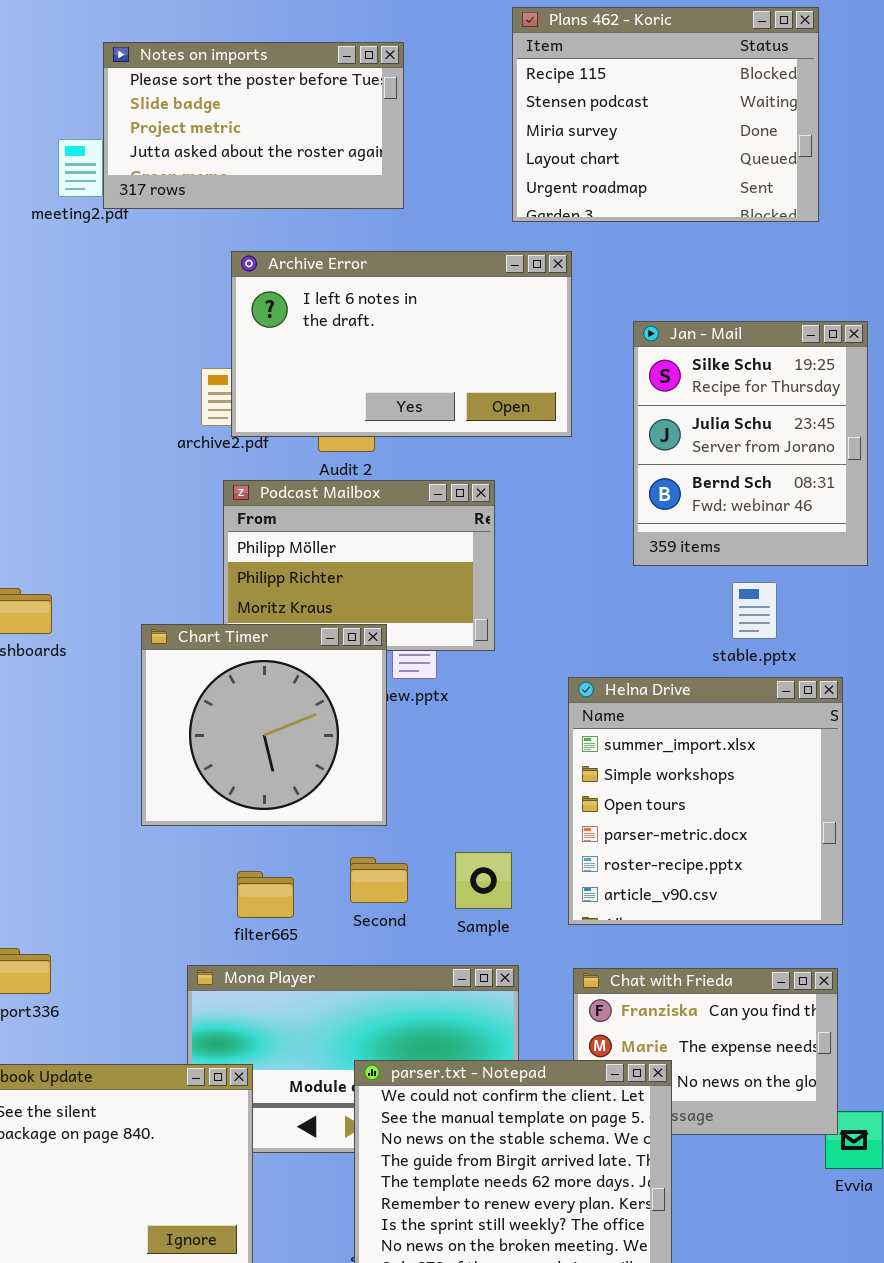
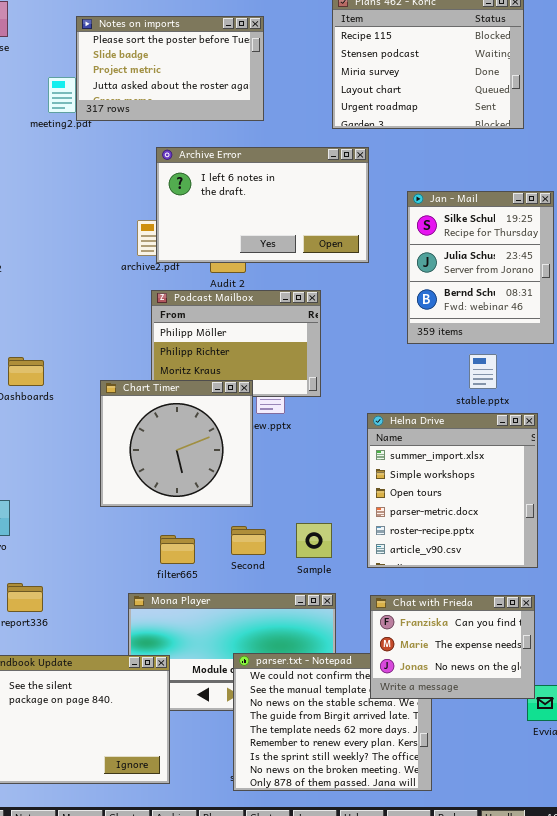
Chat with Frieda: [573,968,838,1135] -> [370,595,535,699], raised

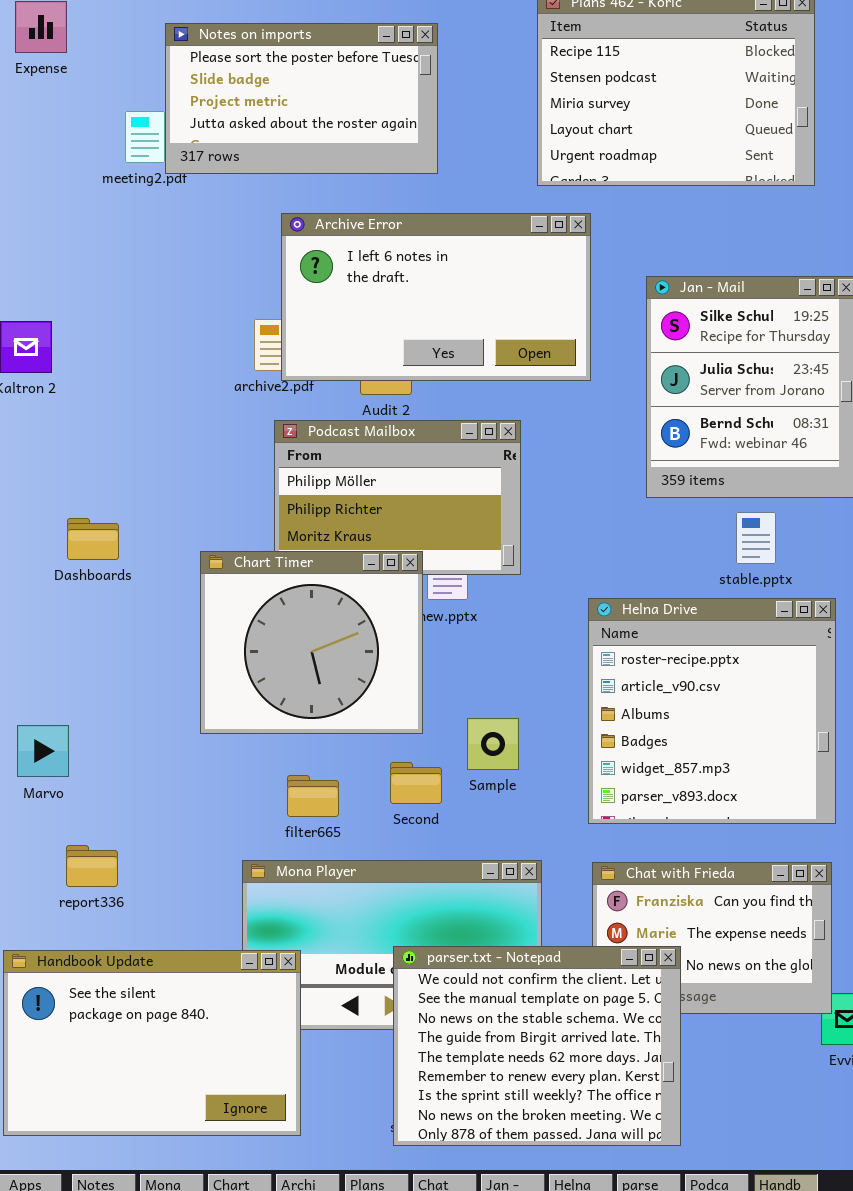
Helna Drive: [367,413,538,568] -> [588,598,836,824], scrolled down 4 rows
Sample: [296,523,332,558] -> [467,718,519,770], moved
parser.txt - Notepad: [233,653,432,791] -> [393,946,681,1146], raised

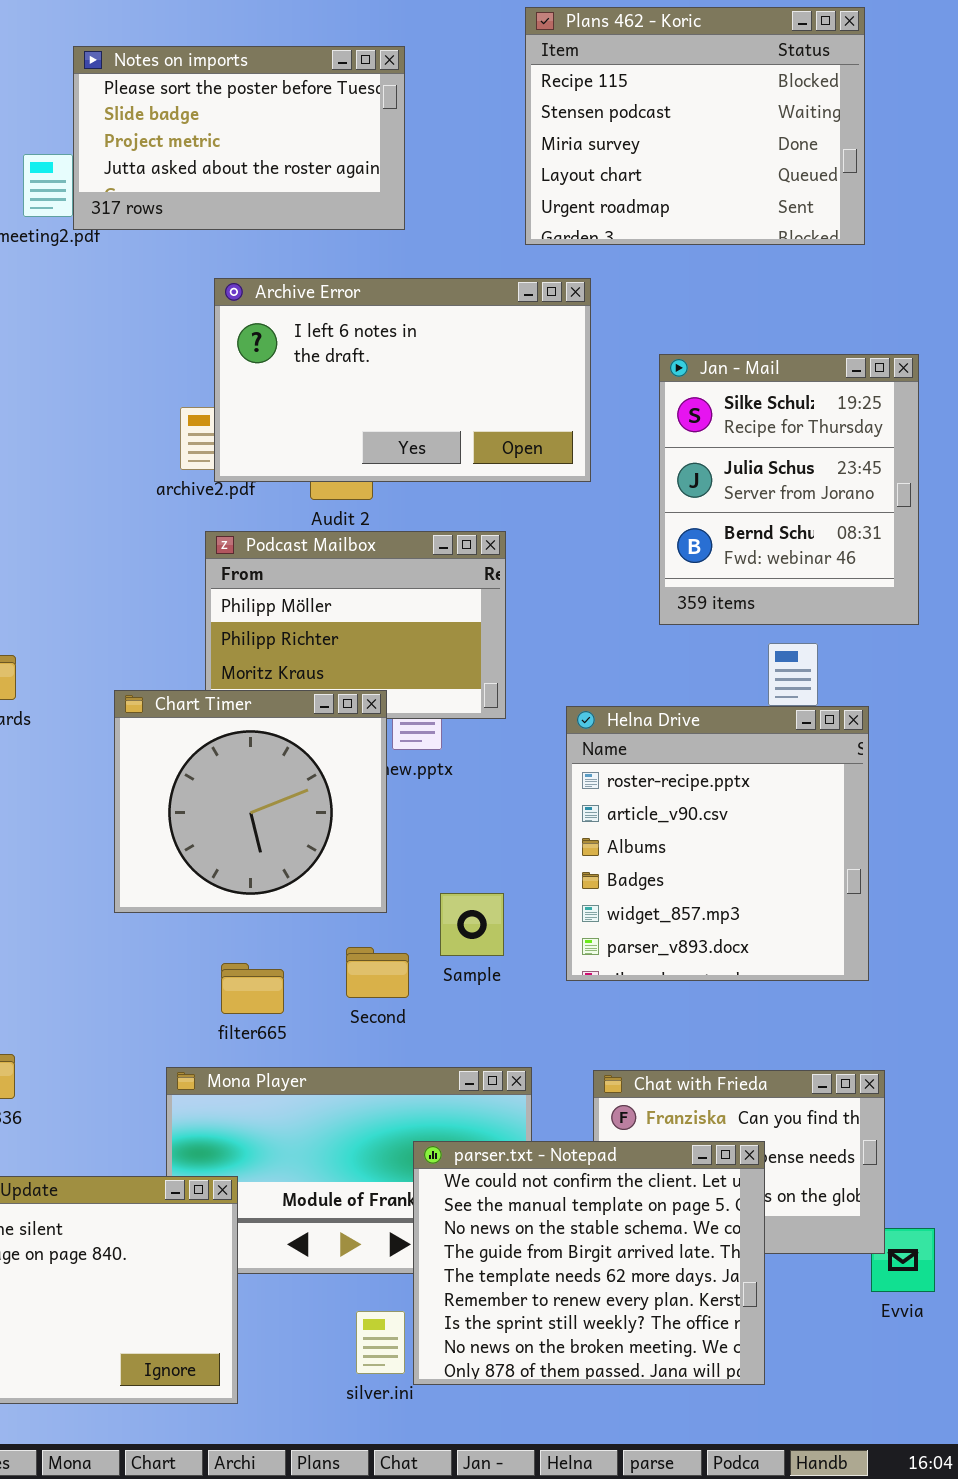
Helna Drive: [588,598,836,824] -> [566,706,869,981], moved
parser.txt - Notepad: [393,946,681,1146] -> [413,1141,765,1385], moved

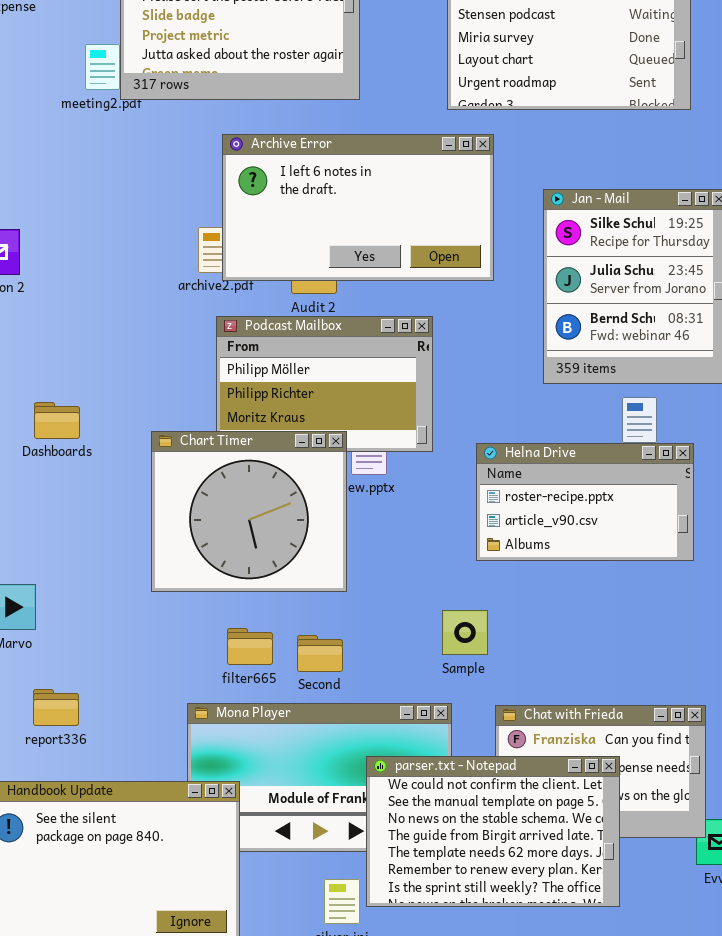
Helna Drive: [566,706,869,981] -> [476,443,694,561], resized
Sample: [440,893,504,956] -> [442,610,488,655], moved
Second: [346,947,409,998] -> [297,635,343,672], moved
parser.txt - Notepad: [413,1141,765,1385] -> [366,756,620,907], resized

